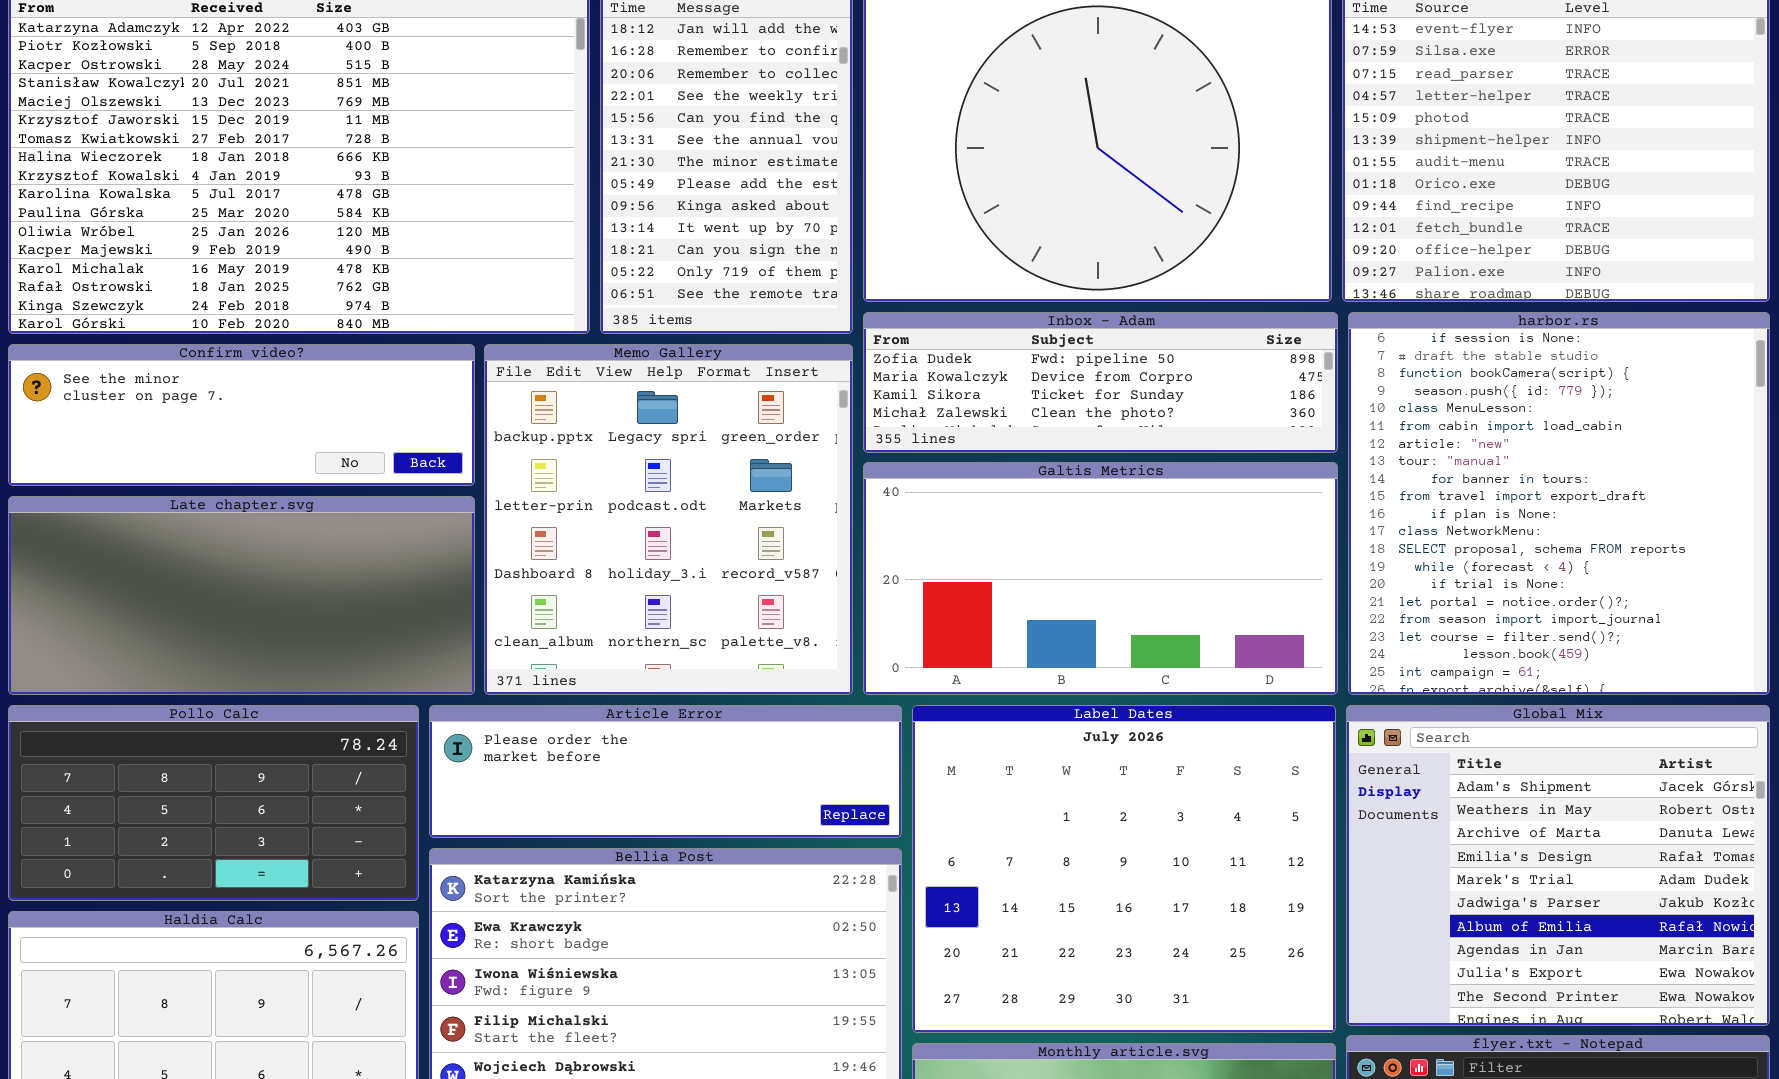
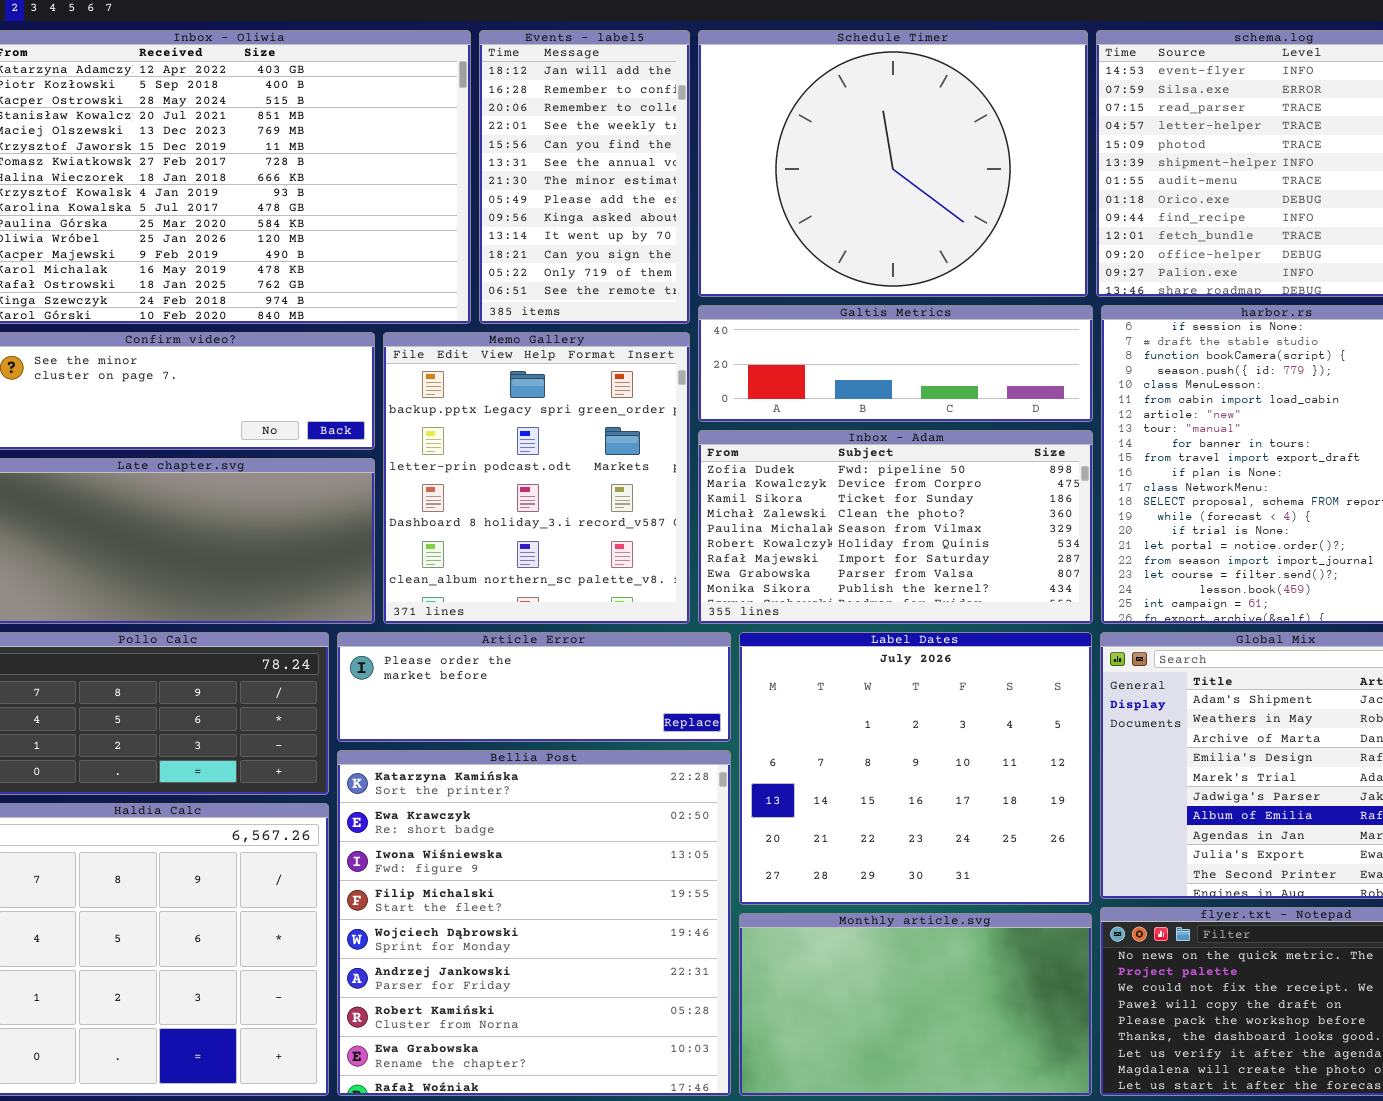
Inbox - Adam: [863,312,1338,453] -> [698,430,1093,624], moved, resized
Galtis Metrics: [863,462,1338,695] -> [698,305,1093,422], moved, resized

